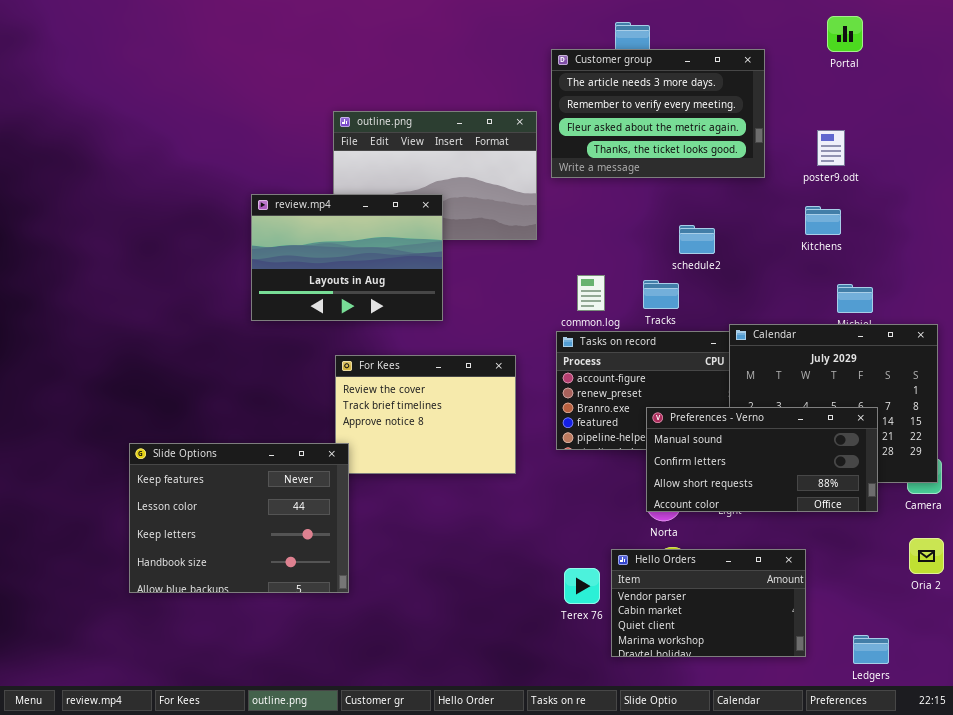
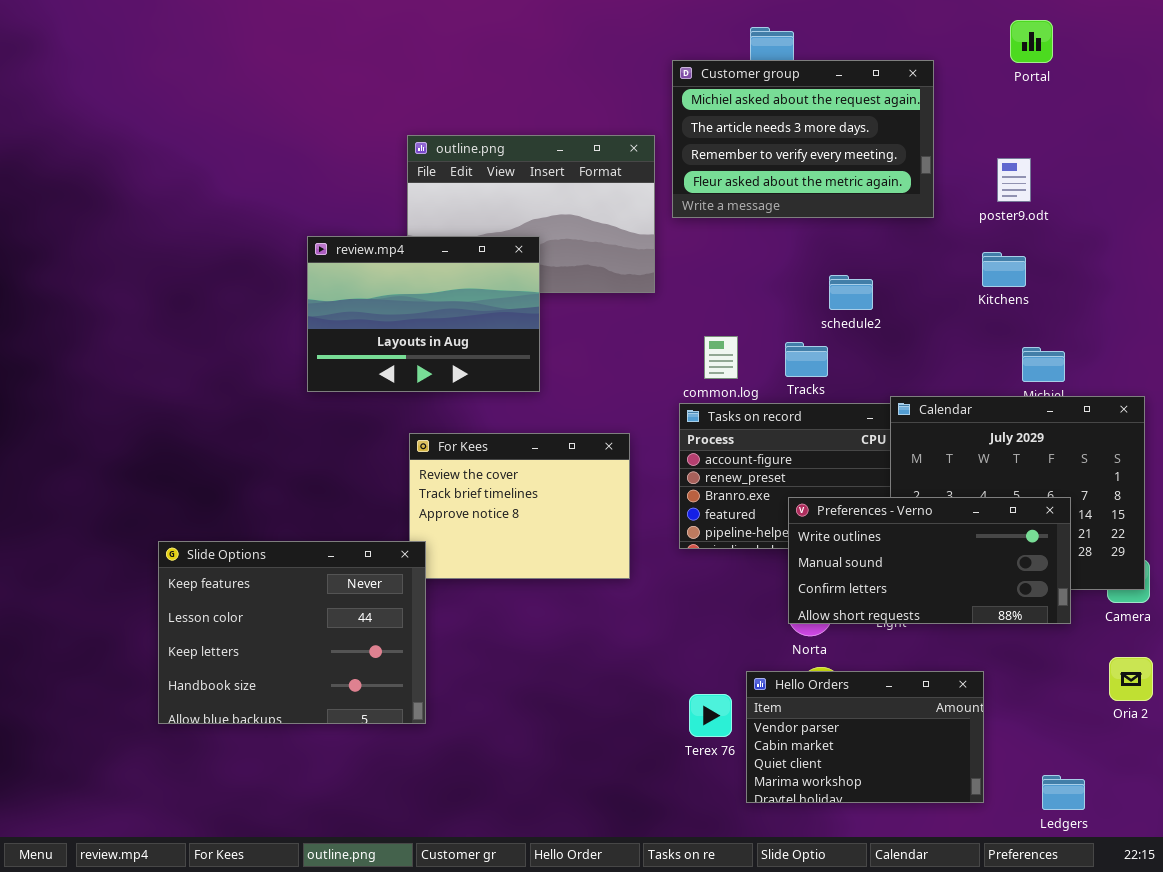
Customer group: [551,49,765,178] -> [672,60,934,218], scrolled up 1 row
Preferences - Verno: [646,407,878,512] -> [788,497,1071,624], scrolled up 1 row

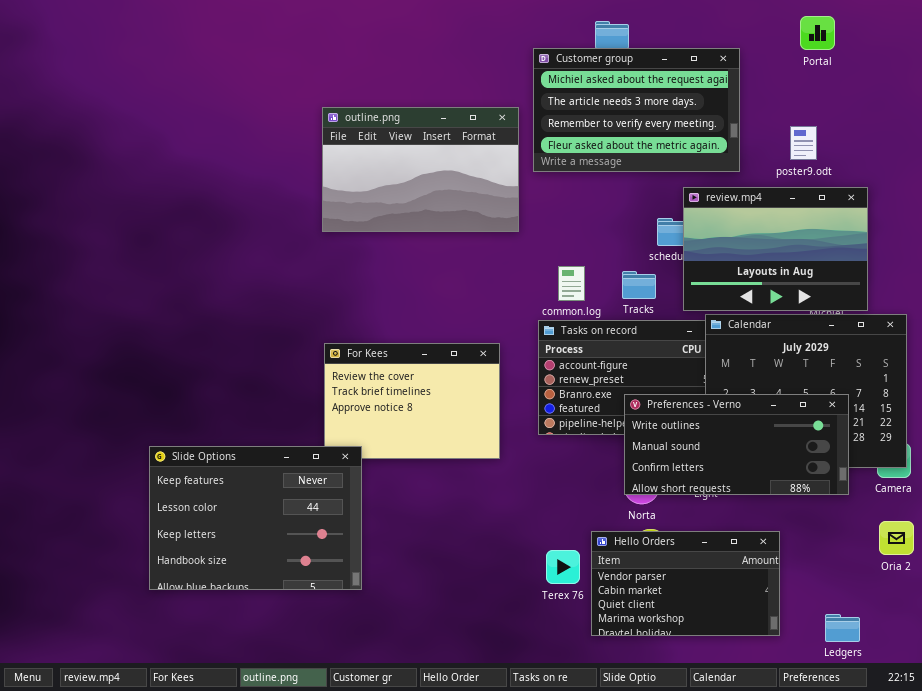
review.mp4: [307,236,540,392] -> [683,187,868,311], moved
Slide Options: [158,541,426,724] -> [149,446,362,590], moved

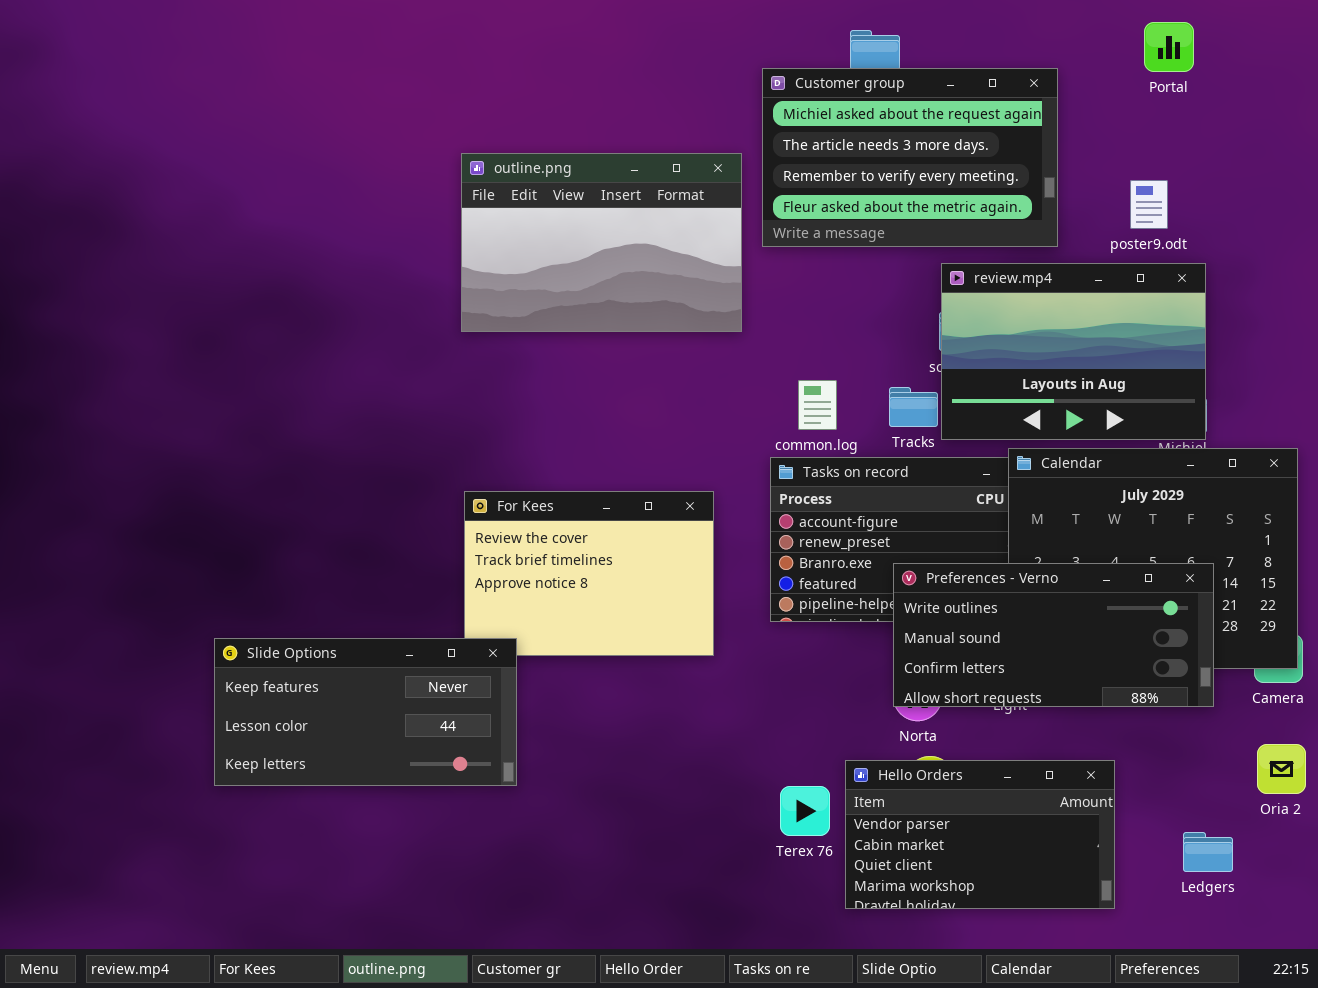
review.mp4: [683,187,868,311] -> [941,263,1206,440], moved
Slide Options: [149,446,362,590] -> [214,638,517,786], resized
Ledgers: [825,614,860,642] -> [1183,832,1233,872], moved

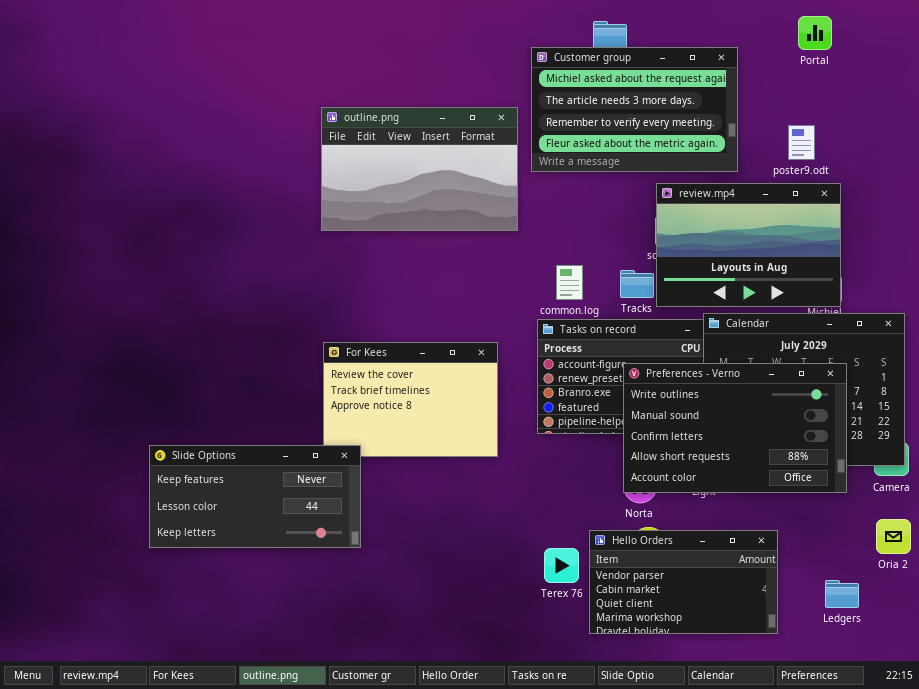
Preferences - Verno: [893,563,1214,707] -> [623,363,847,493], resized

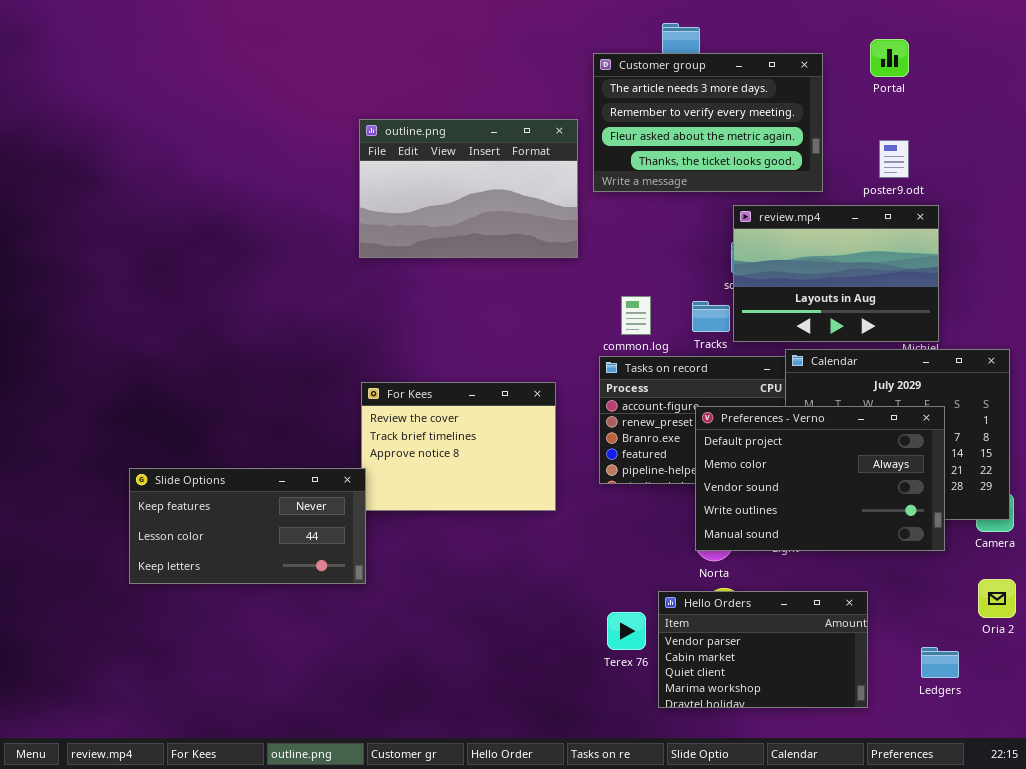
Portal: [798,16,832,50] -> [870,39,909,77], moved
Customer group: [531,47,738,172] -> [593,53,823,192], scrolled down 1 row
Preferences - Verno: [623,363,847,493] -> [695,406,945,551], scrolled up 3 rows
Slide Options: [149,445,361,548] -> [129,468,366,584], moved

